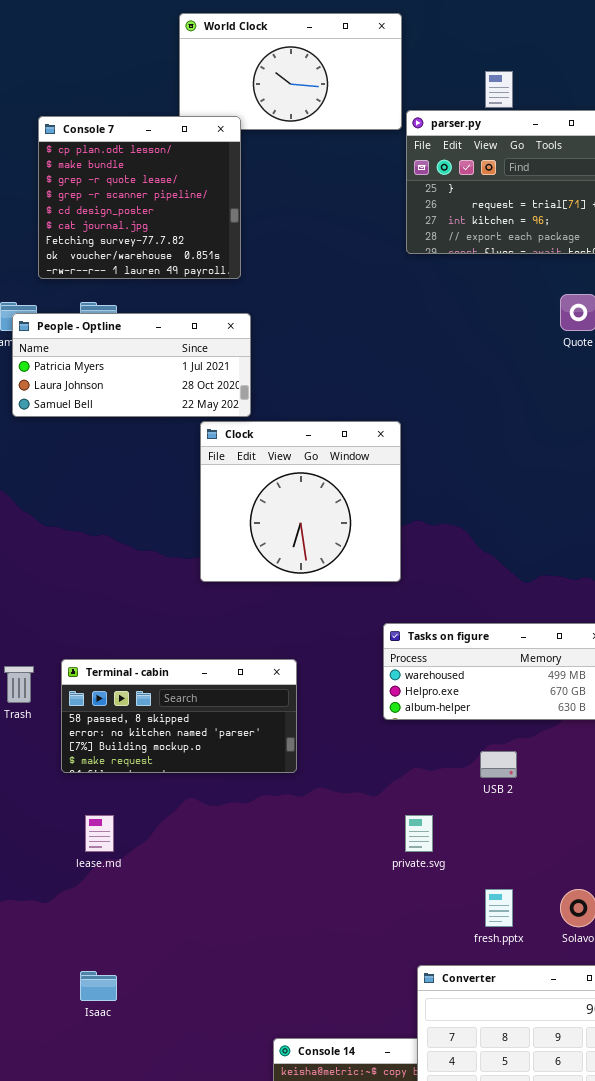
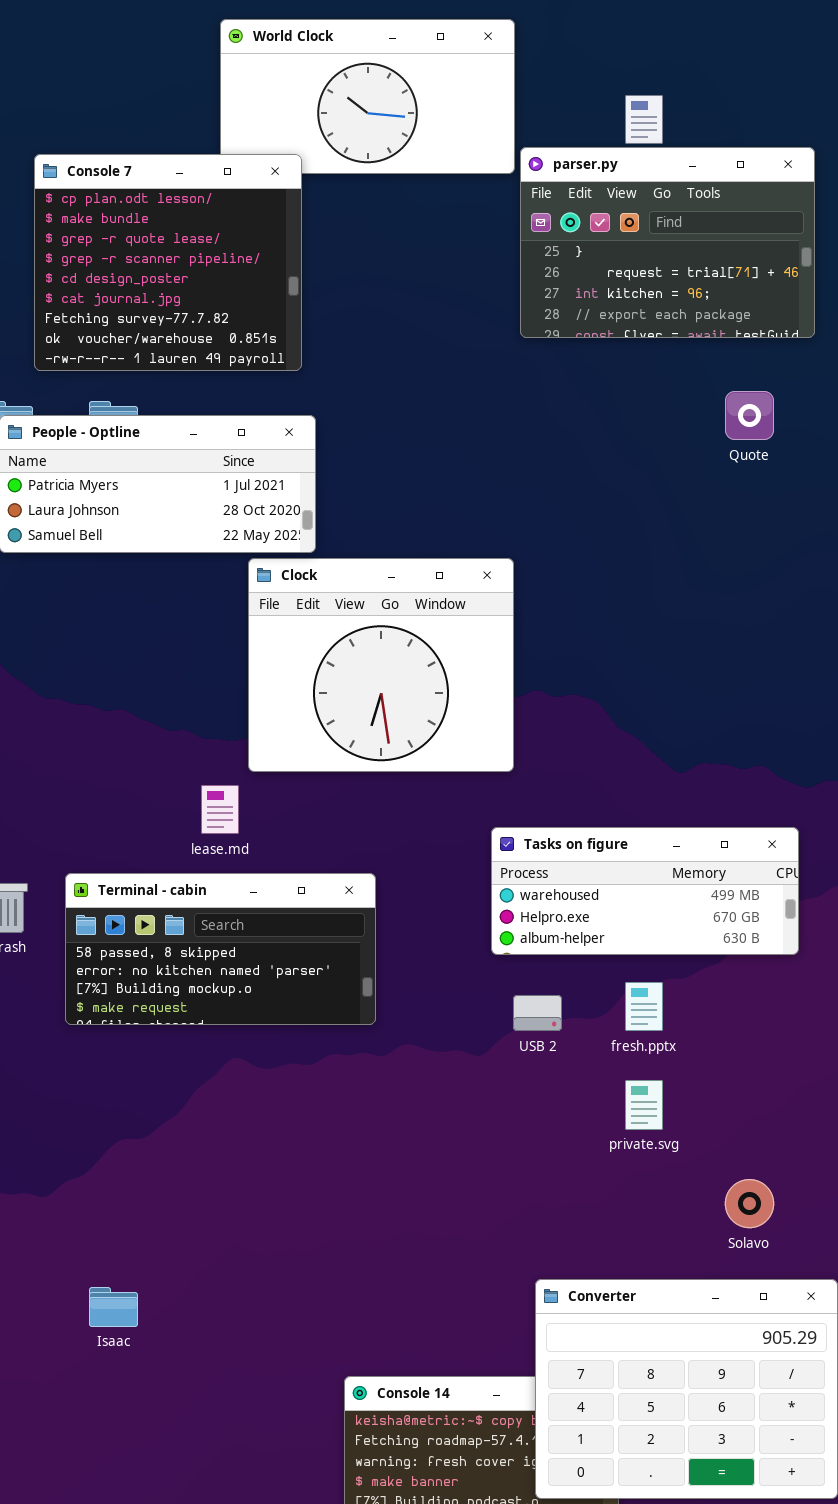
USB 2: [480,751,517,778] -> [513,995,562,1031], moved
lease.md: [85,815,114,852] -> [201,785,239,834], moved
private.svg: [405,815,433,852] -> [625,1080,663,1130], moved
fresh.pptx: [485,889,513,927] -> [625,982,663,1031], moved

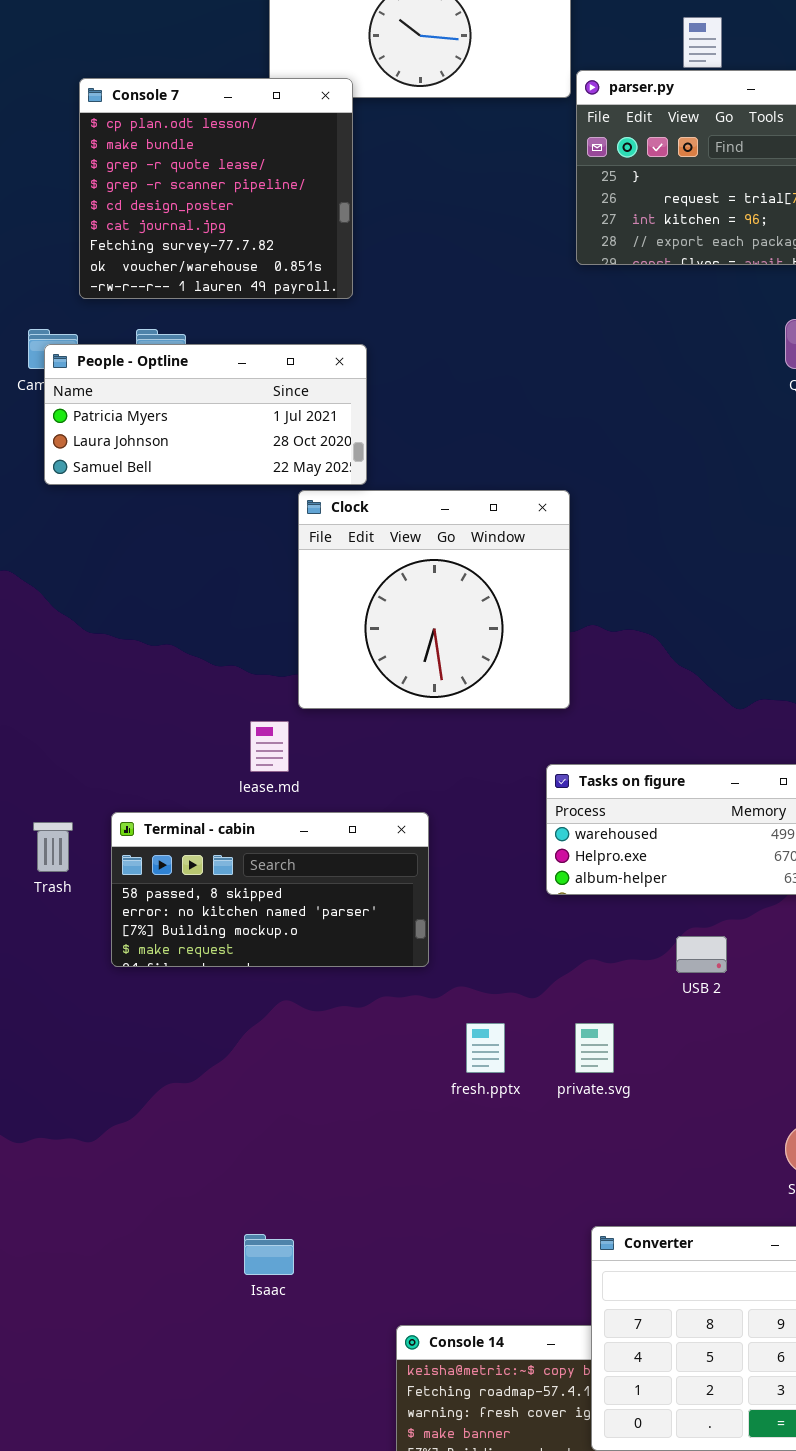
fresh.pptx: [625,982,663,1031] -> [466,1023,505,1073], moved
USB 2: [513,995,562,1031] -> [676,936,727,973], moved
private.svg: [625,1080,663,1130] -> [575,1023,614,1073], moved
Isaac: [89,1287,138,1327] -> [244,1234,294,1275], moved

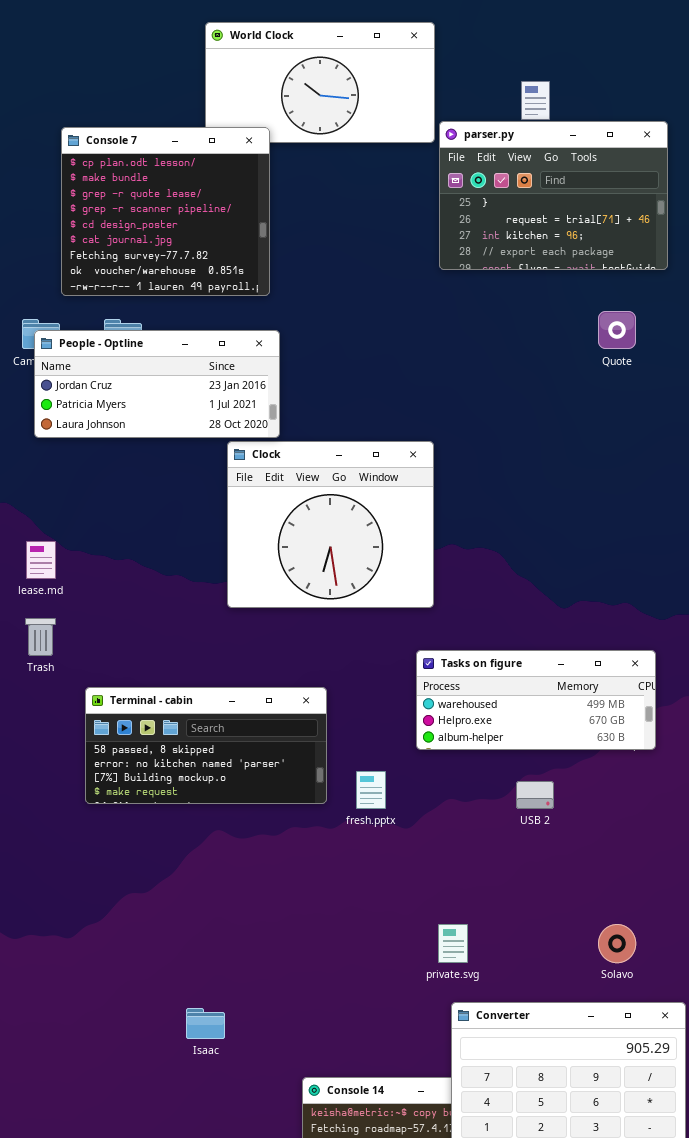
People - Optline: [44,344,367,485] -> [34,330,280,438], scrolled up 1 row
lease.md: [250,721,289,772] -> [26,541,56,579], moved
Trash: [33,822,73,872] -> [25,618,56,656], moved
fresh.pptx: [466,1023,505,1073] -> [356,771,386,809], moved
private.svg: [575,1023,614,1073] -> [438,924,468,963], moved

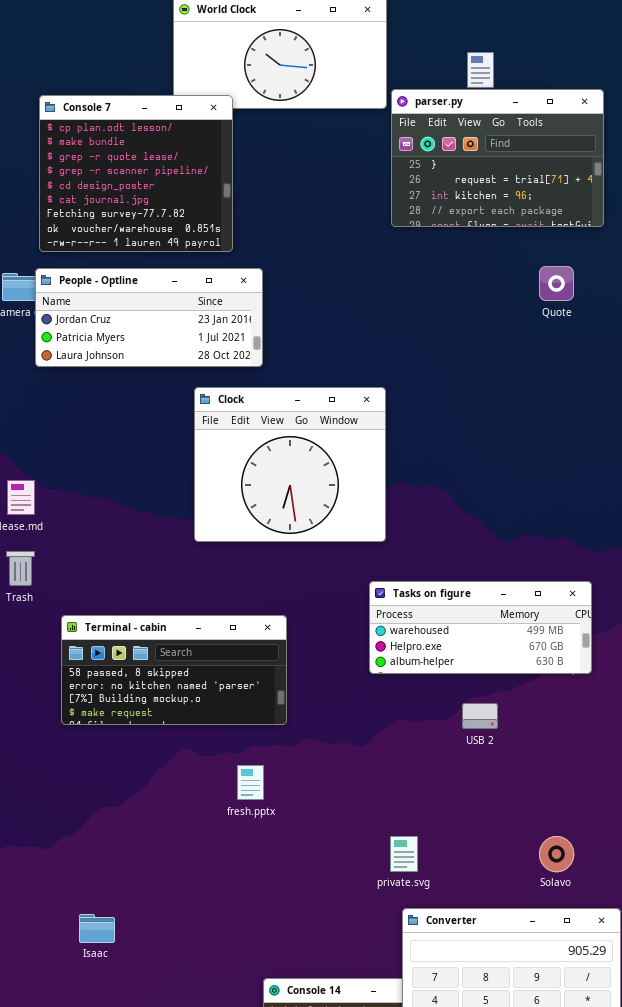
People - Optline: [34,330,280,438] -> [35,268,263,367], moved
fresh.pptx: [356,771,386,809] -> [237,765,264,800], moved
Isaac: [186,1008,225,1039] -> [79,914,115,943], moved

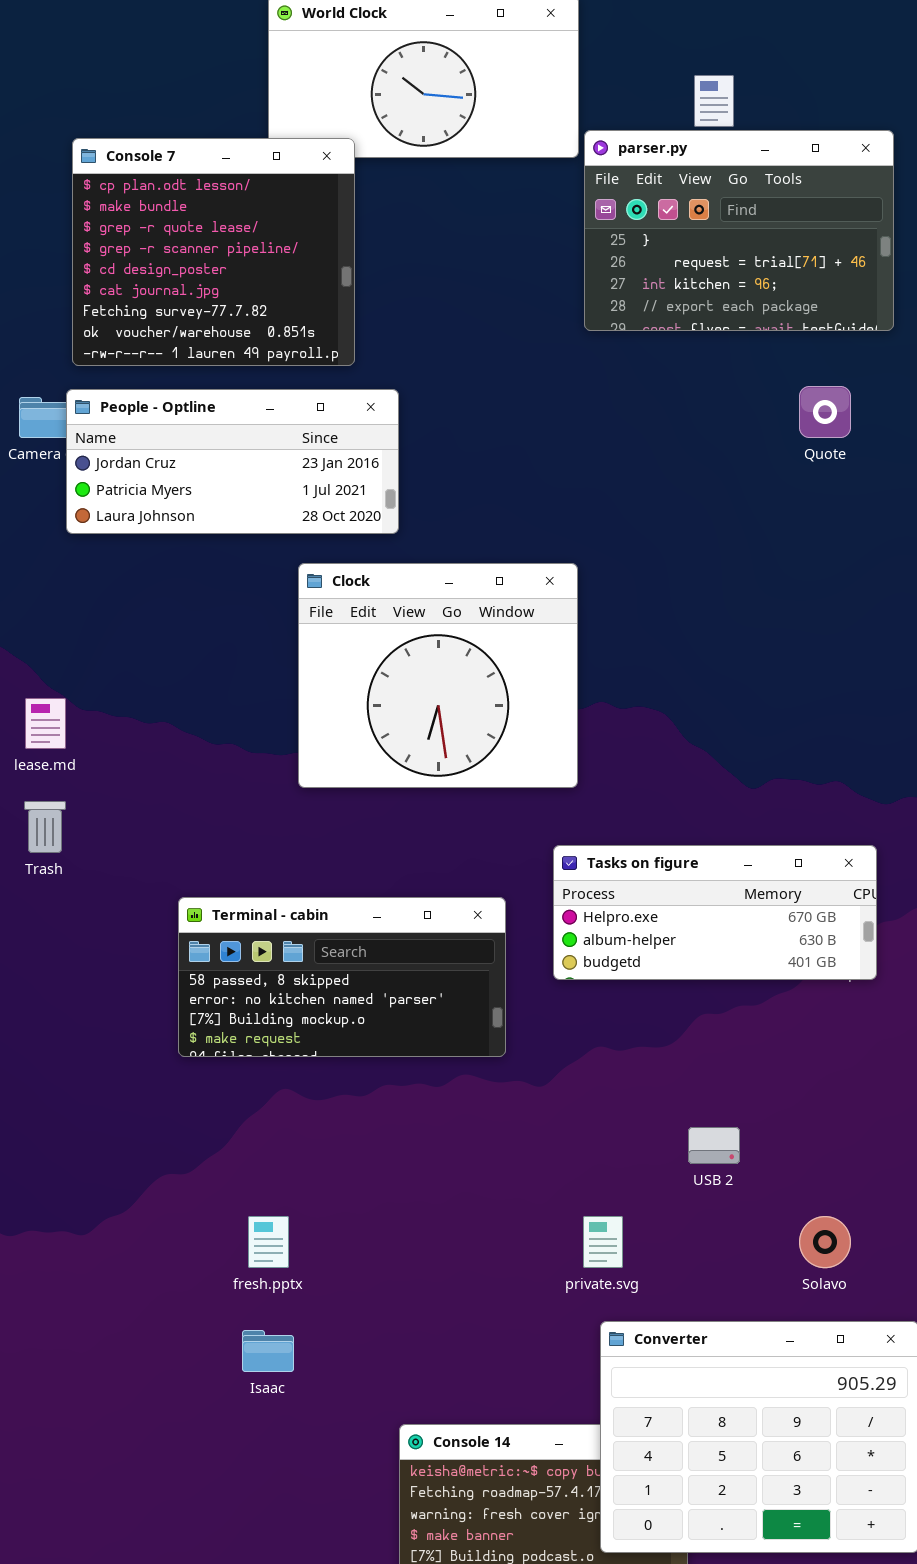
Tasks on figure: [369,581,592,674] -> [553,845,877,980], scrolled down 1 row
Terminal - cabin: [61,615,287,725] -> [178,897,506,1057], moved
USB 2: [462,703,498,729] -> [688,1127,740,1164], moved
fresh.pptx: [237,765,264,800] -> [248,1216,289,1268], moved
Isaac: [79,914,115,943] -> [242,1330,294,1372], moved

